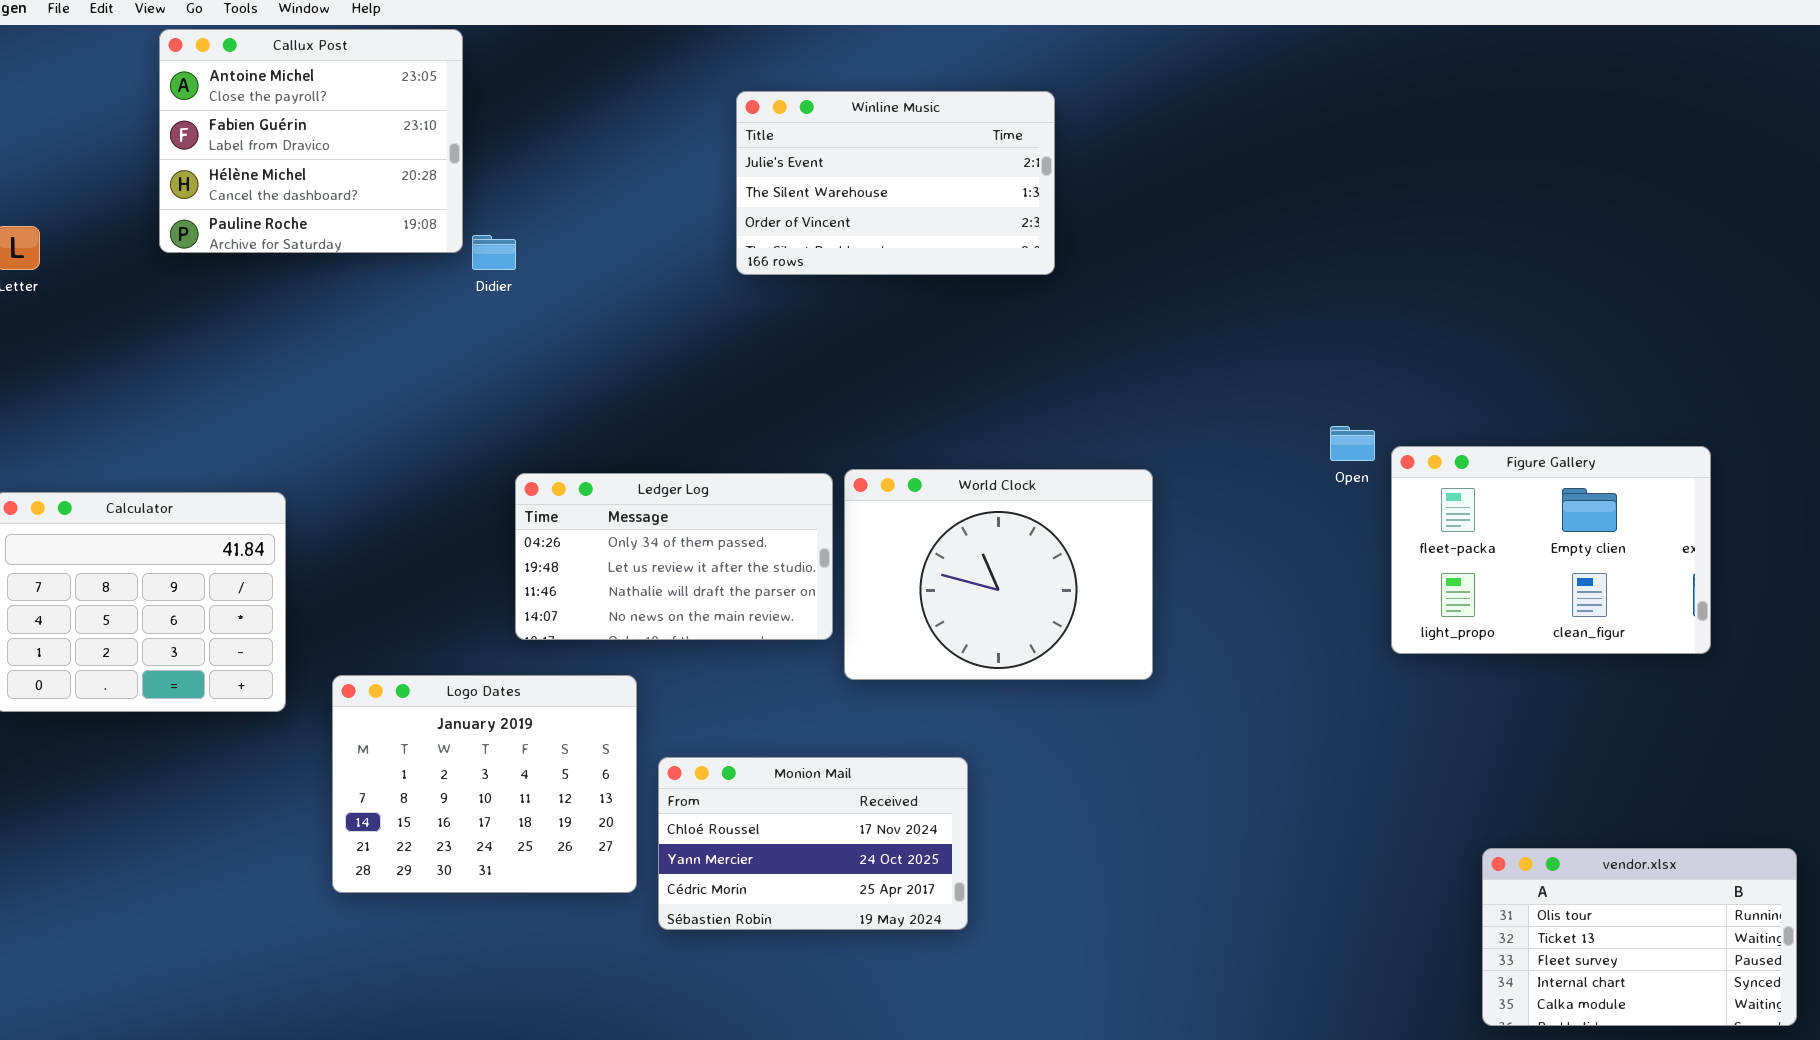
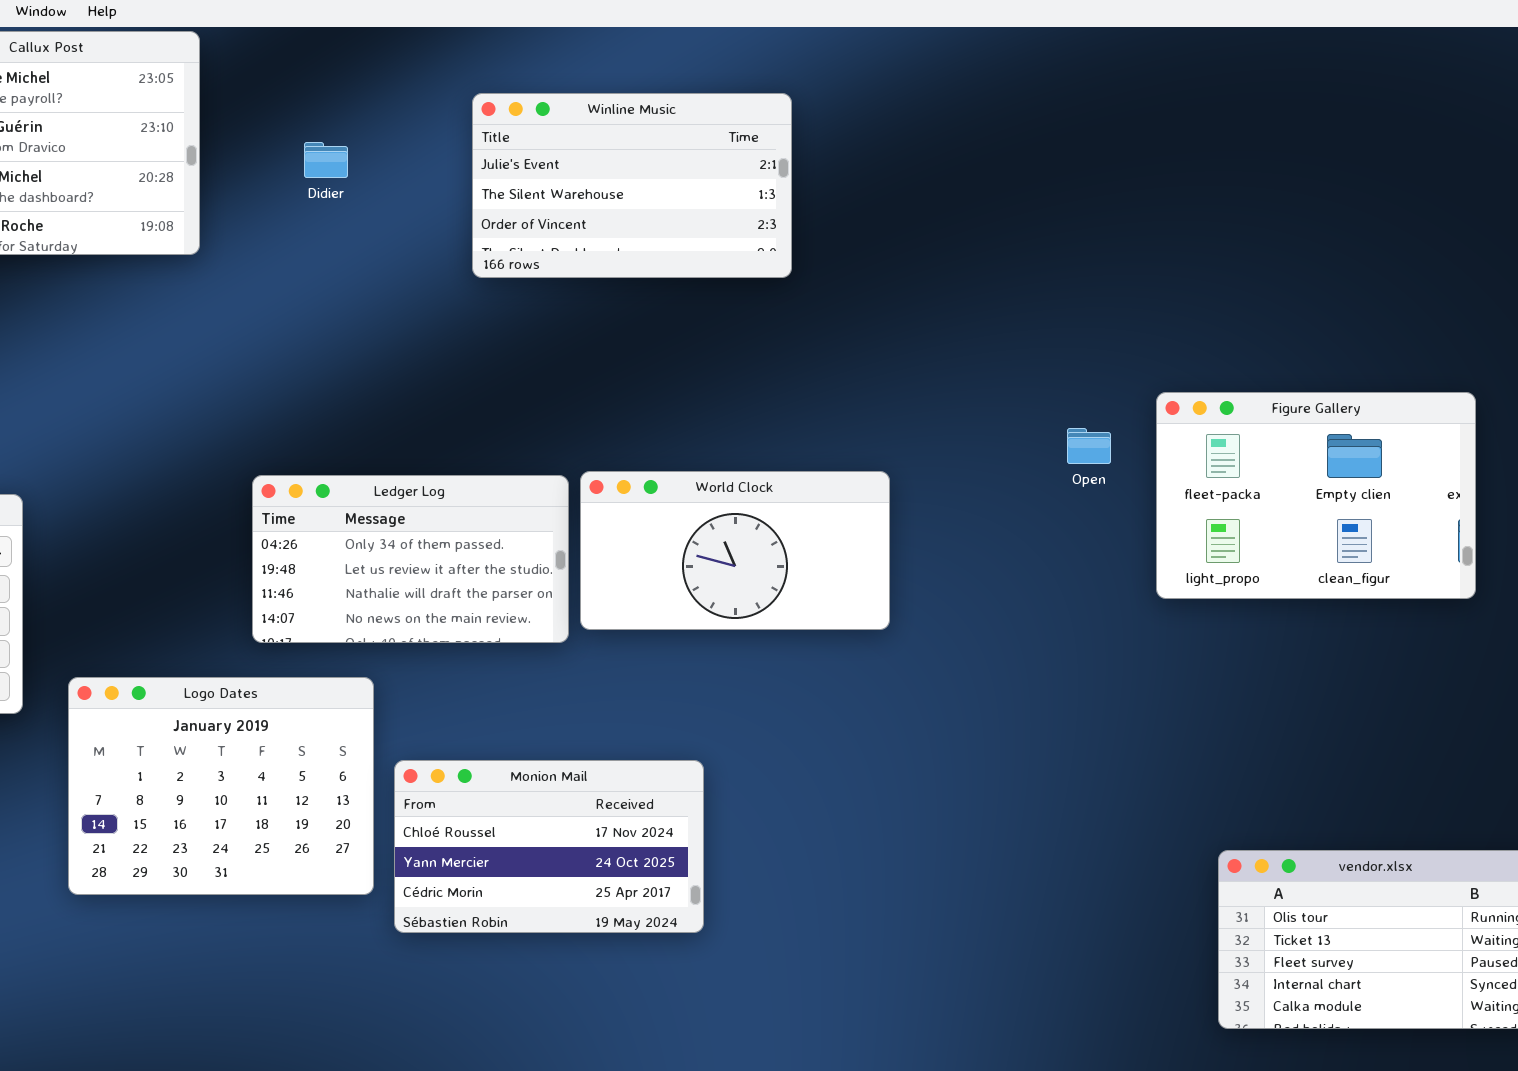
Didier: [472,235,516,270] -> [304,142,348,178], moved
Figure Gallery: [1391,446,1711,654] -> [1156,392,1476,599], moved
World Clock: [844,469,1153,680] -> [580,471,890,630], resized

